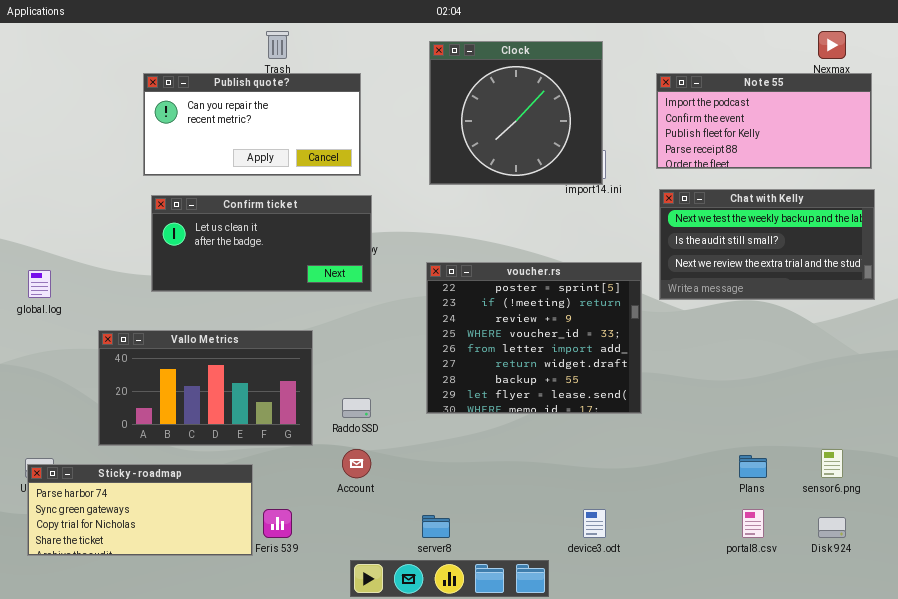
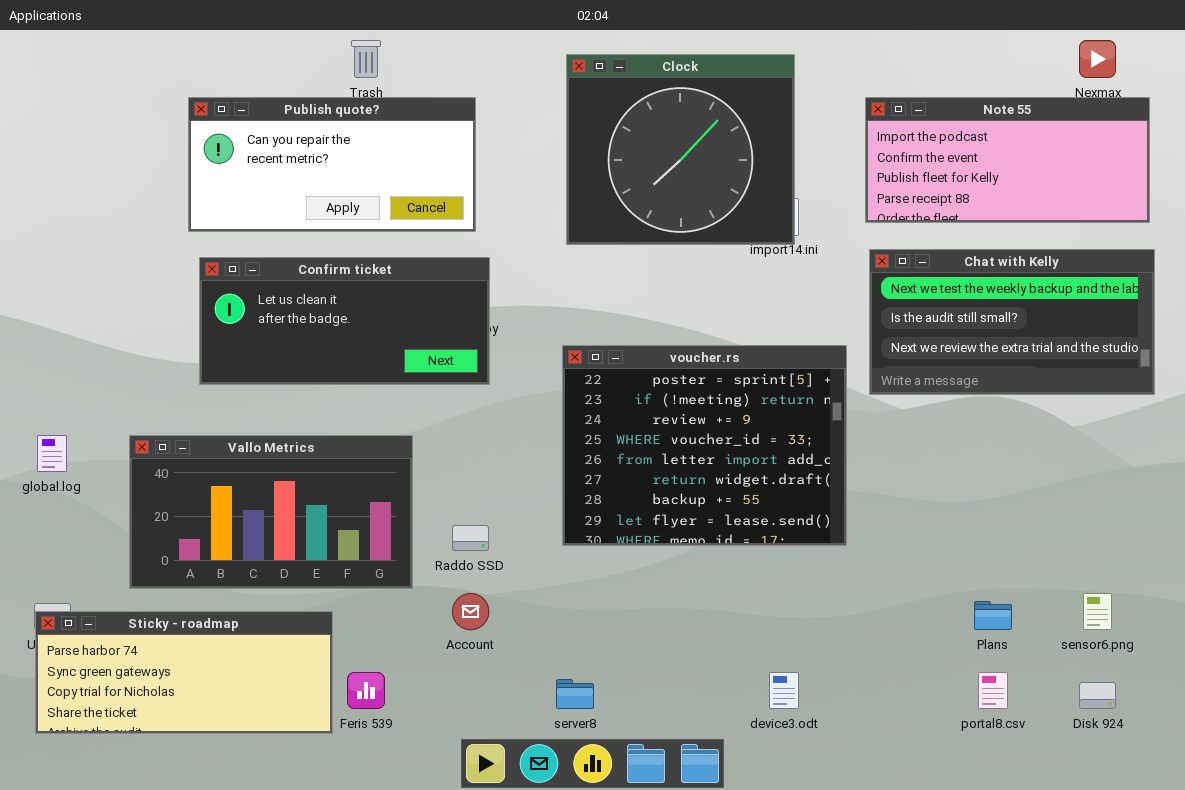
global.log: [28,270,51,298] -> [37,435,67,472], moved

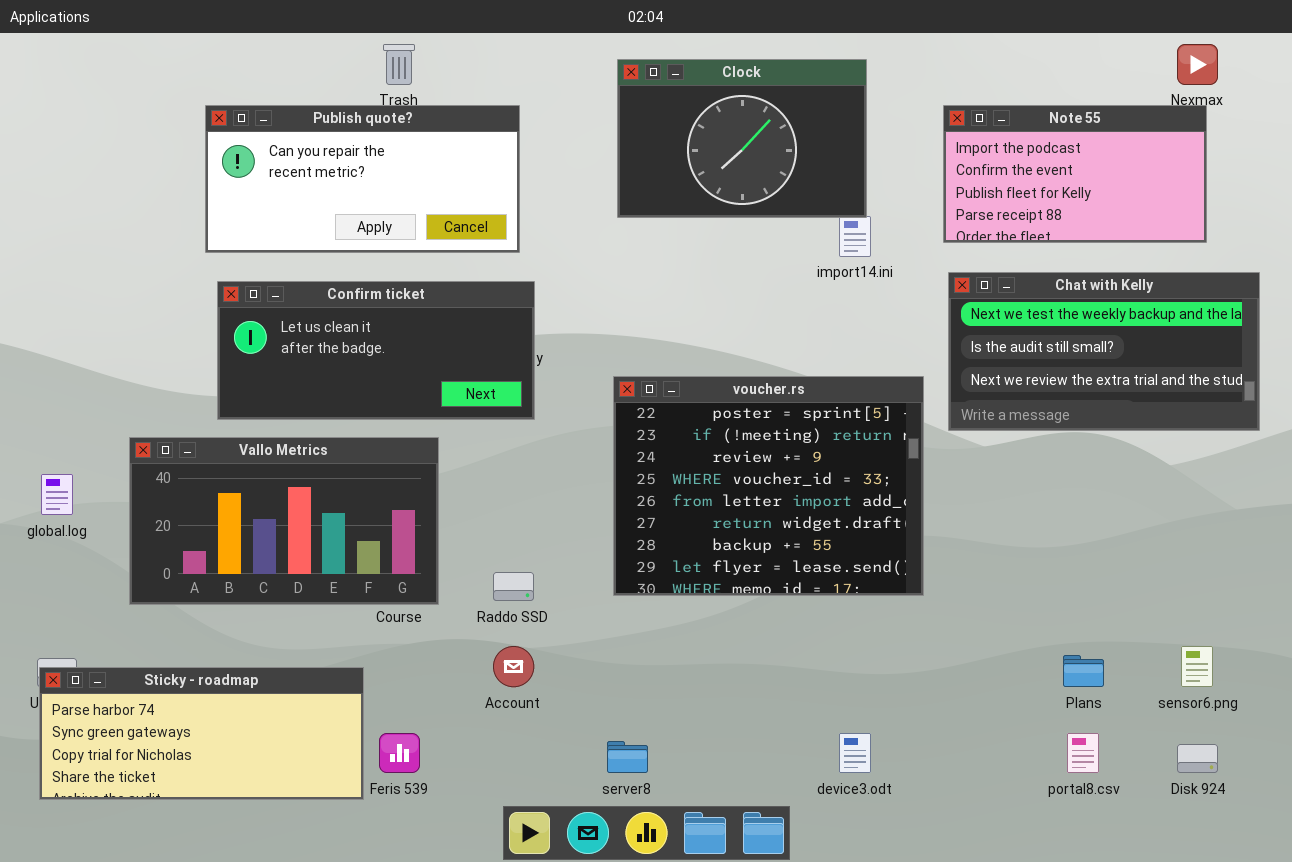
Clock: [566,54,795,245] -> [617,59,867,218], resized
Note 55: [865,97,1150,223] -> [943,105,1207,243], resized
Vallo Metrics: [129,435,413,589] -> [129,437,439,605], moved

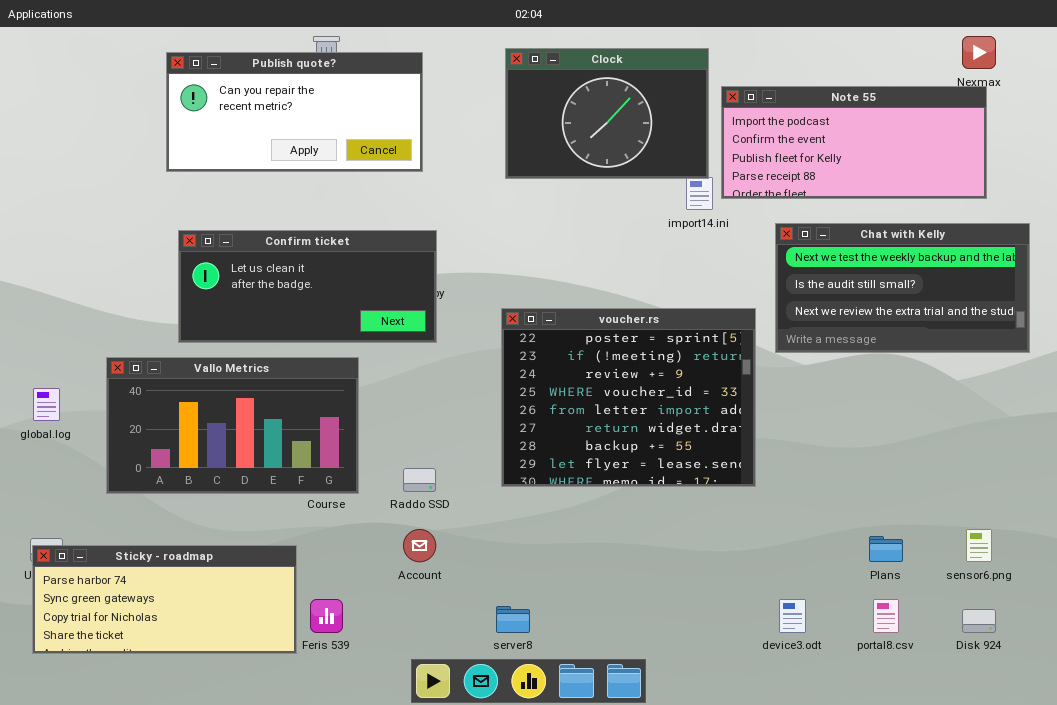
Publish quote?: [205,105,520,253] -> [166,52,423,172], moved
Note 55: [943,105,1207,243] -> [721,86,987,199], resized
device3.odt: [839,733,871,773] -> [779,599,806,633], moved

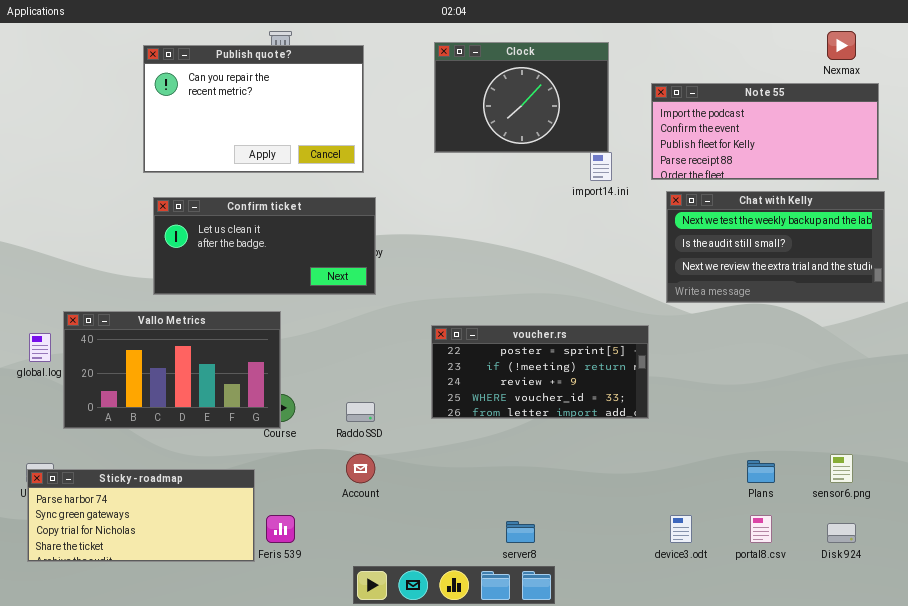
Publish quote?: [166,52,423,172] -> [143,45,364,173], resized
Note 55: [721,86,987,199] -> [651,83,879,180], moved
voucher.rs: [501,308,756,487] -> [431,325,649,419], resized
Vallo Metrics: [106,357,359,494] -> [63,311,281,429], moved
server8: [496,606,530,633] -> [506,521,535,543], moved

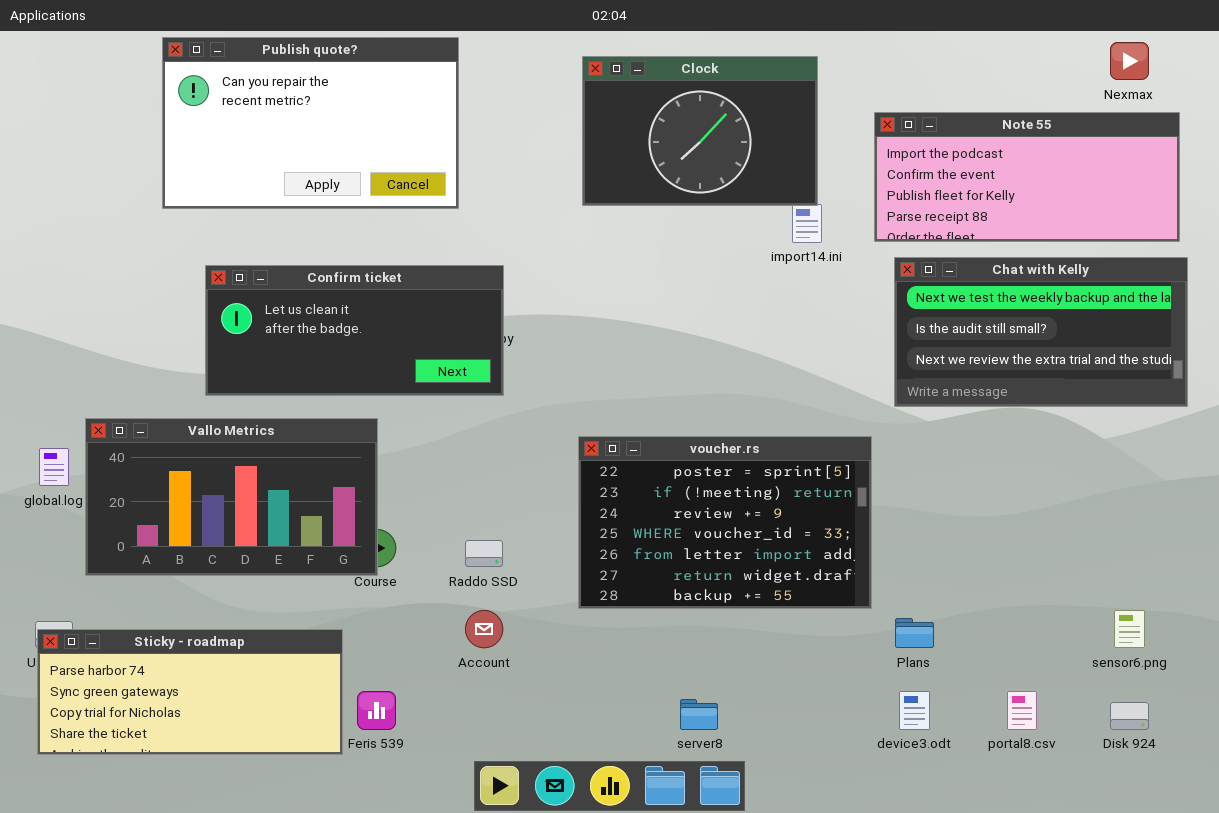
Publish quote?: [143,45,364,173] -> [162,37,459,209], moved
voucher.rs: [431,325,649,419] -> [578,436,872,609], resized
Plans: [747,460,775,483] -> [895,618,934,648], moved

